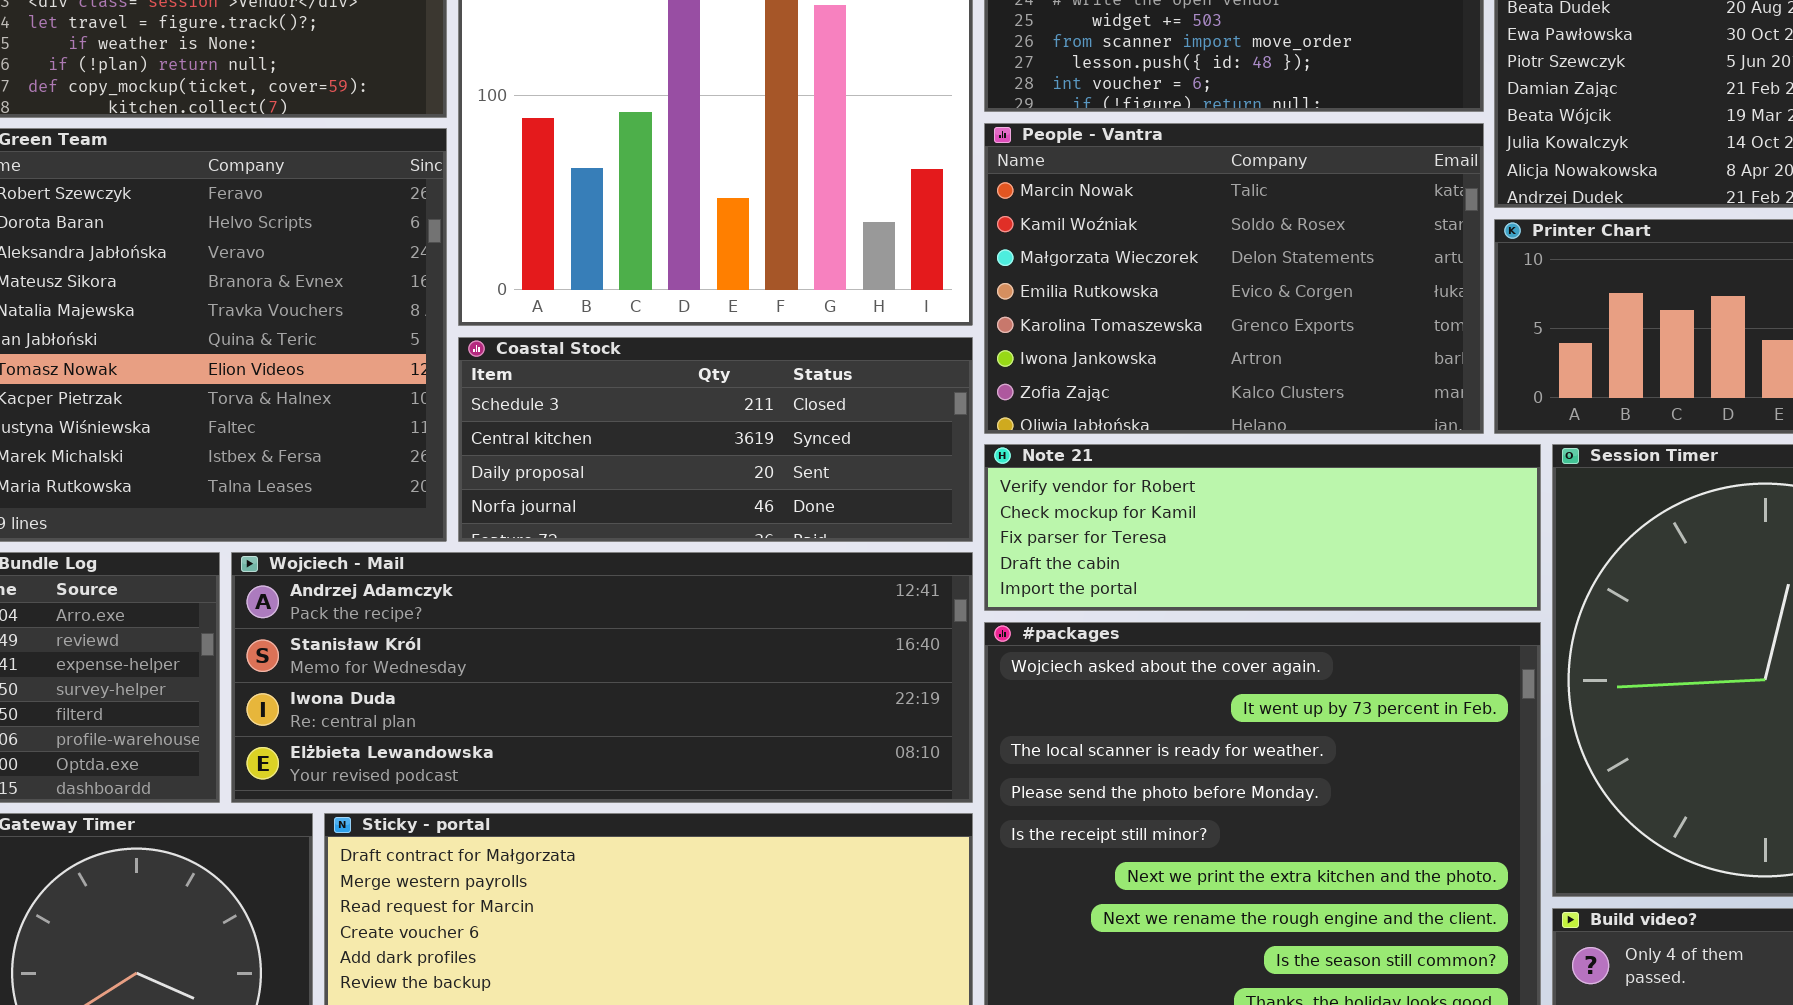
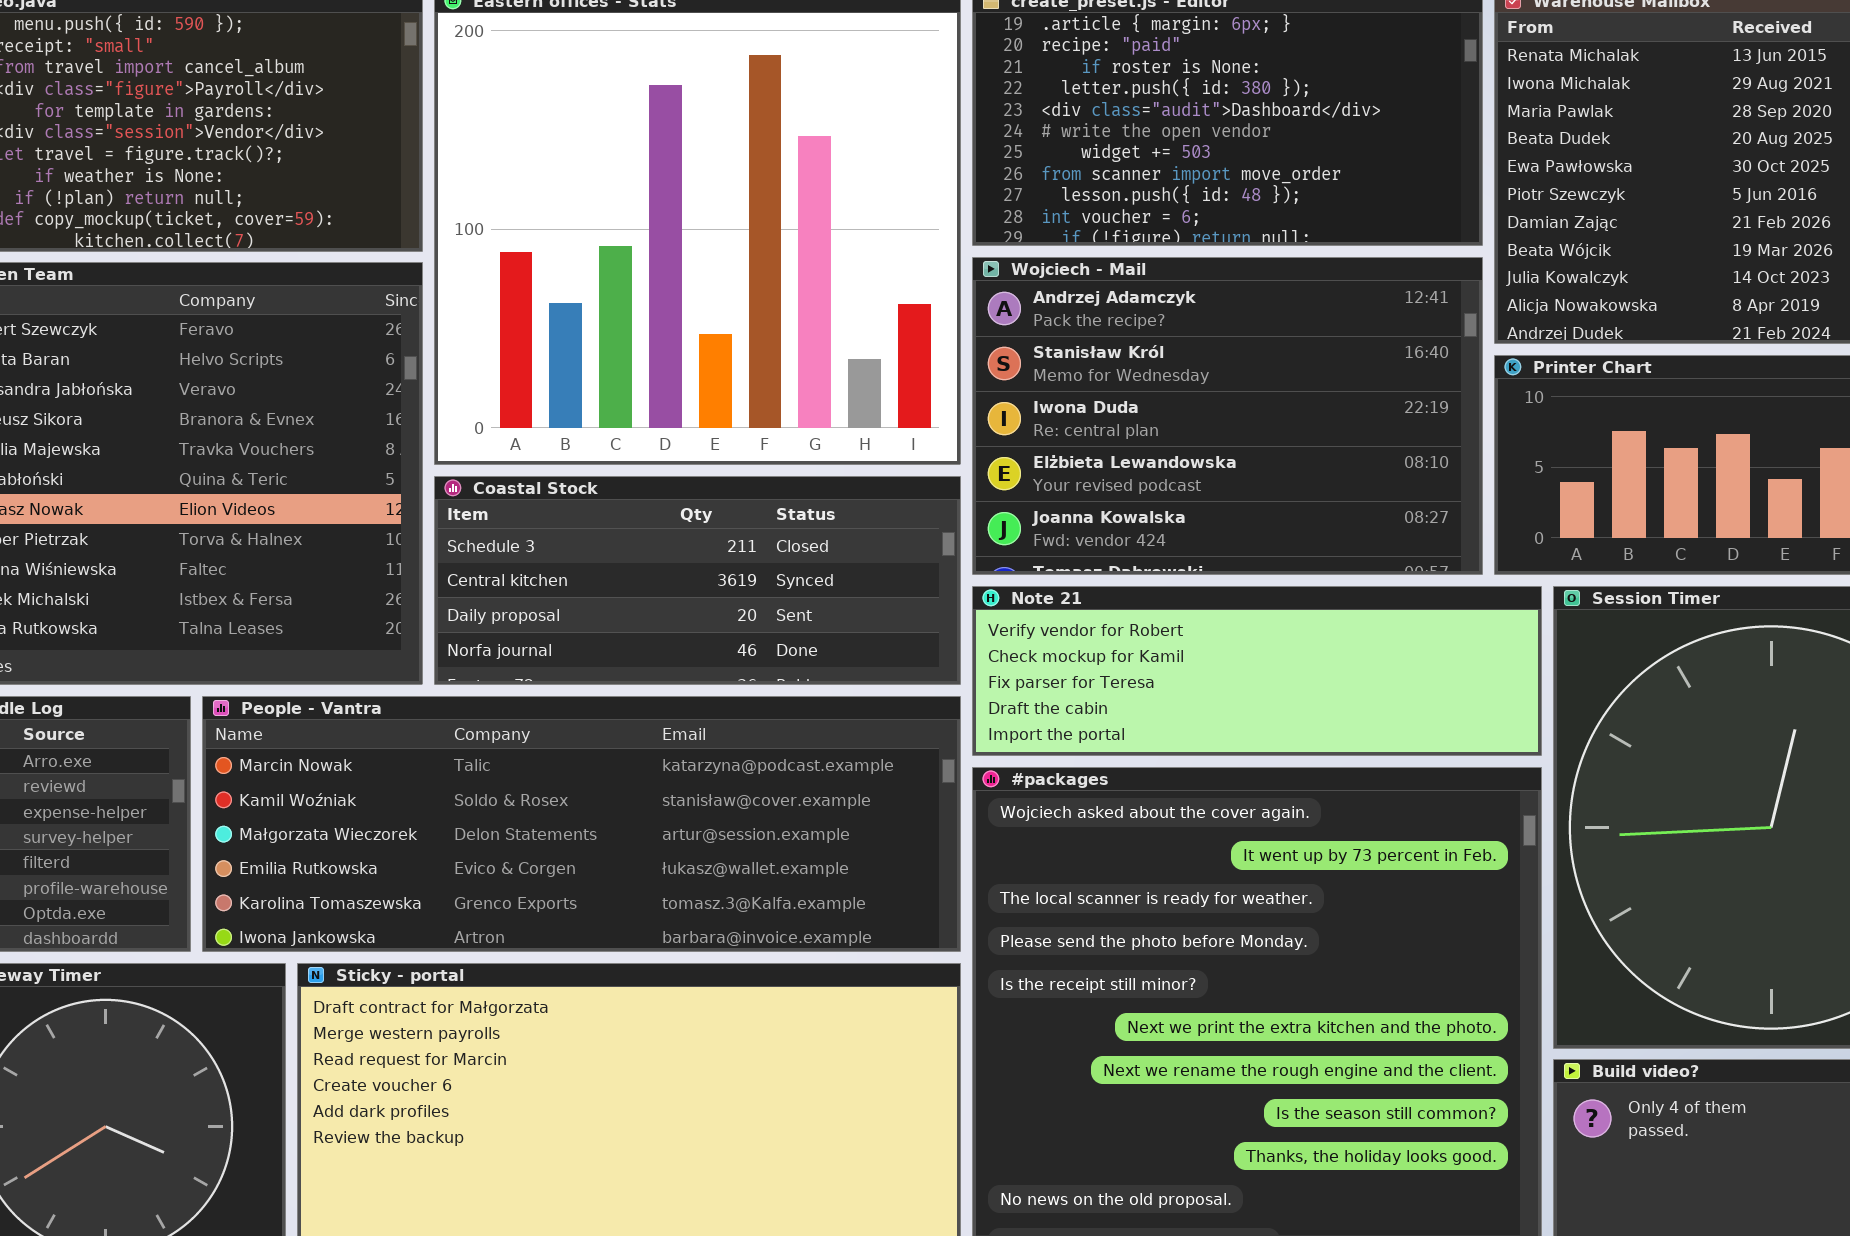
People - Vantra: [984,123,1484,434] -> [202,696,961,952], moved, resized
Wojciech - Mail: [231,552,973,803] -> [972,257,1483,575], moved, resized

